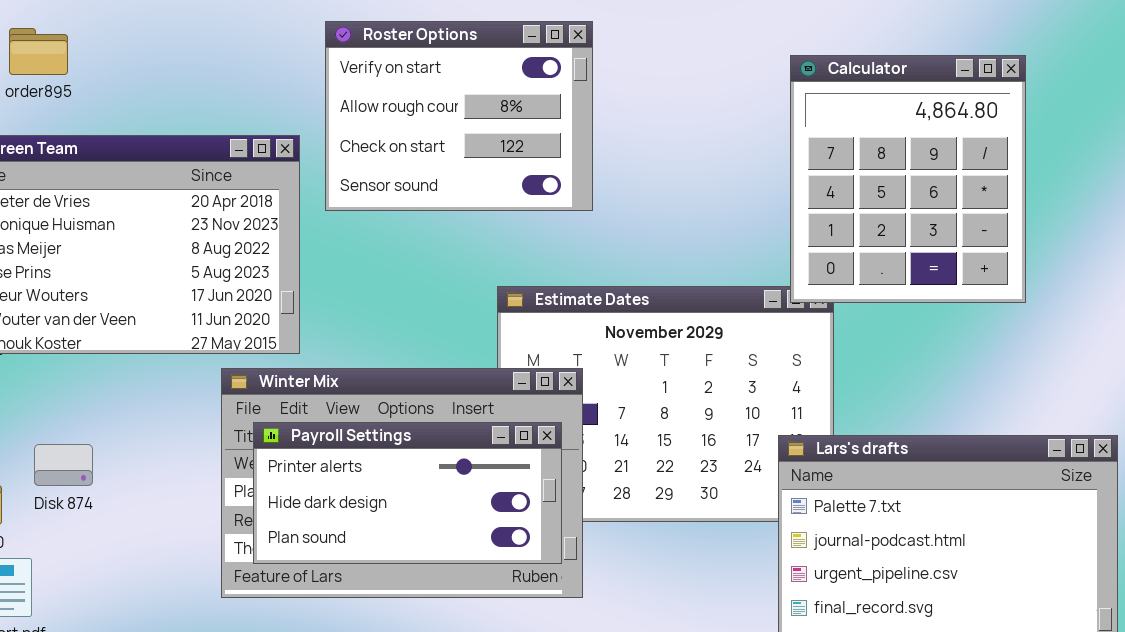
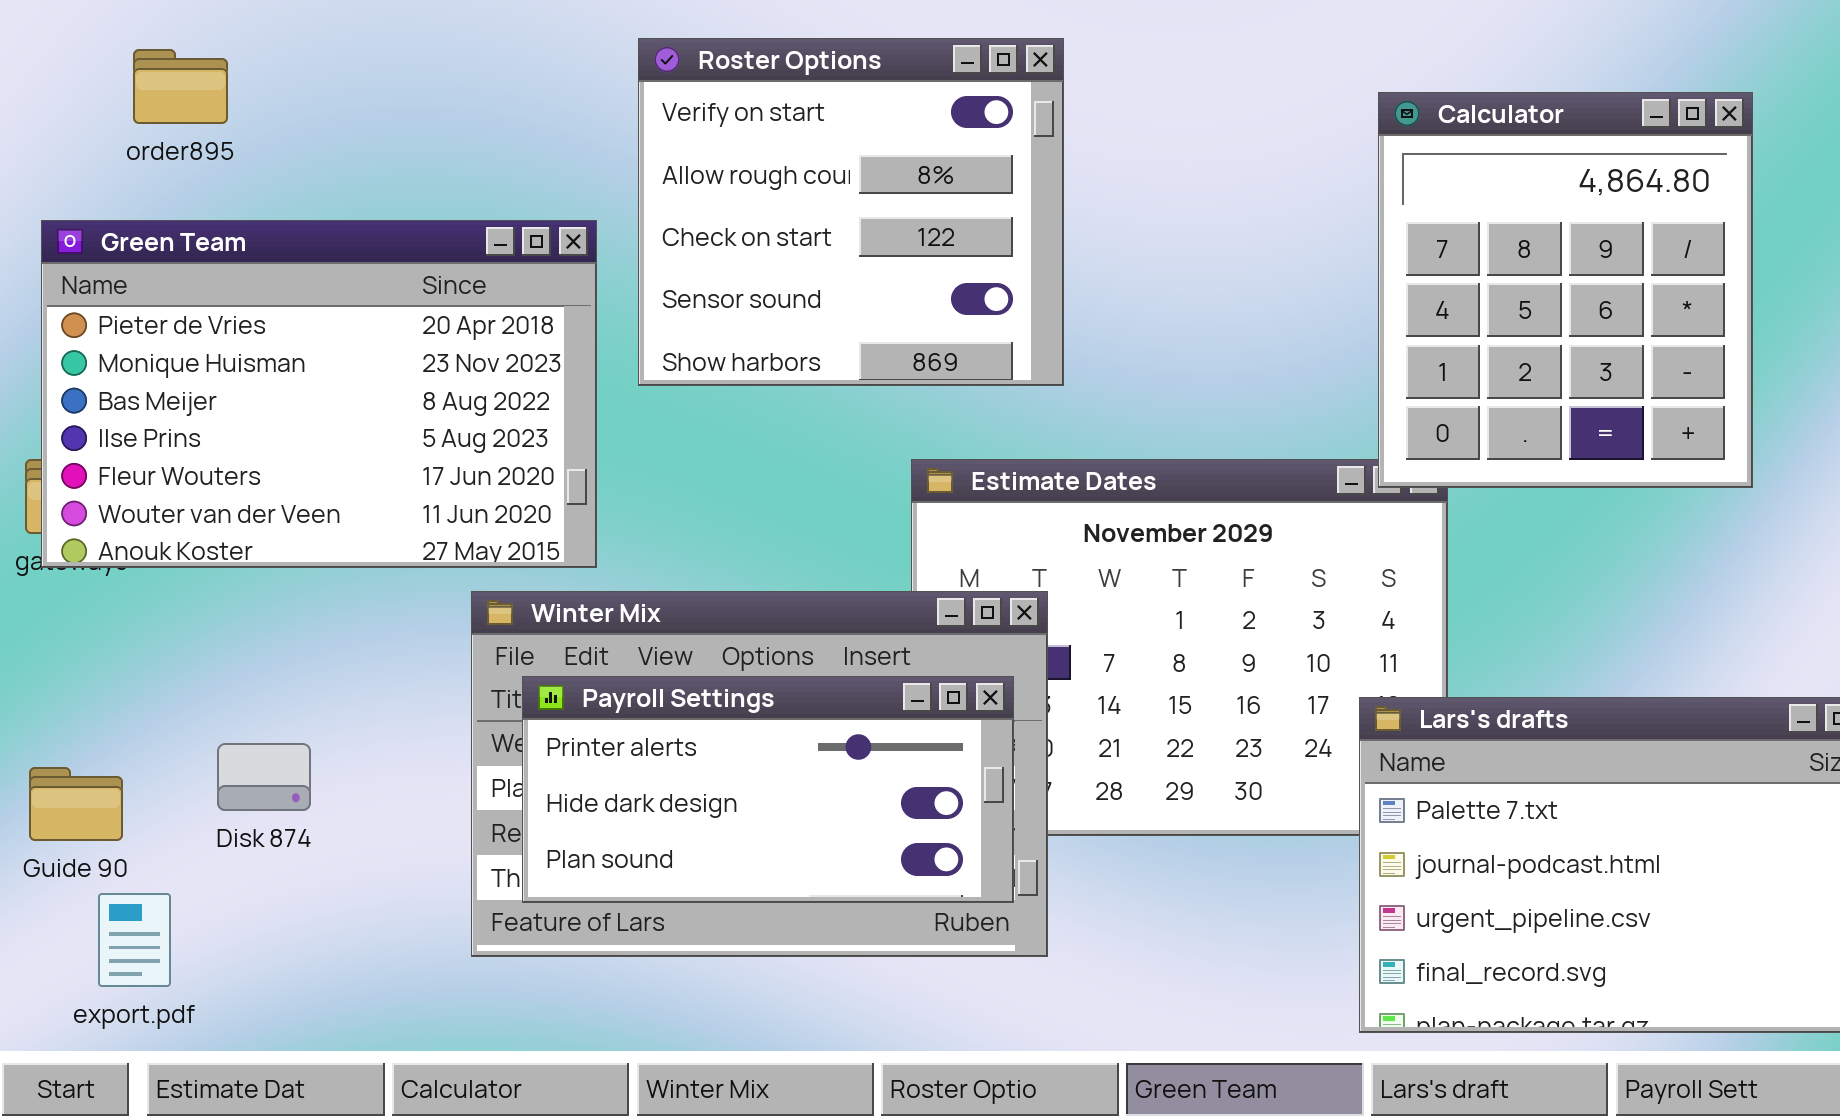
Roster Options: [325,21,593,211] -> [638,38,1064,386], resized
Disk 874: [34,444,93,486] -> [217,743,311,811], moved

